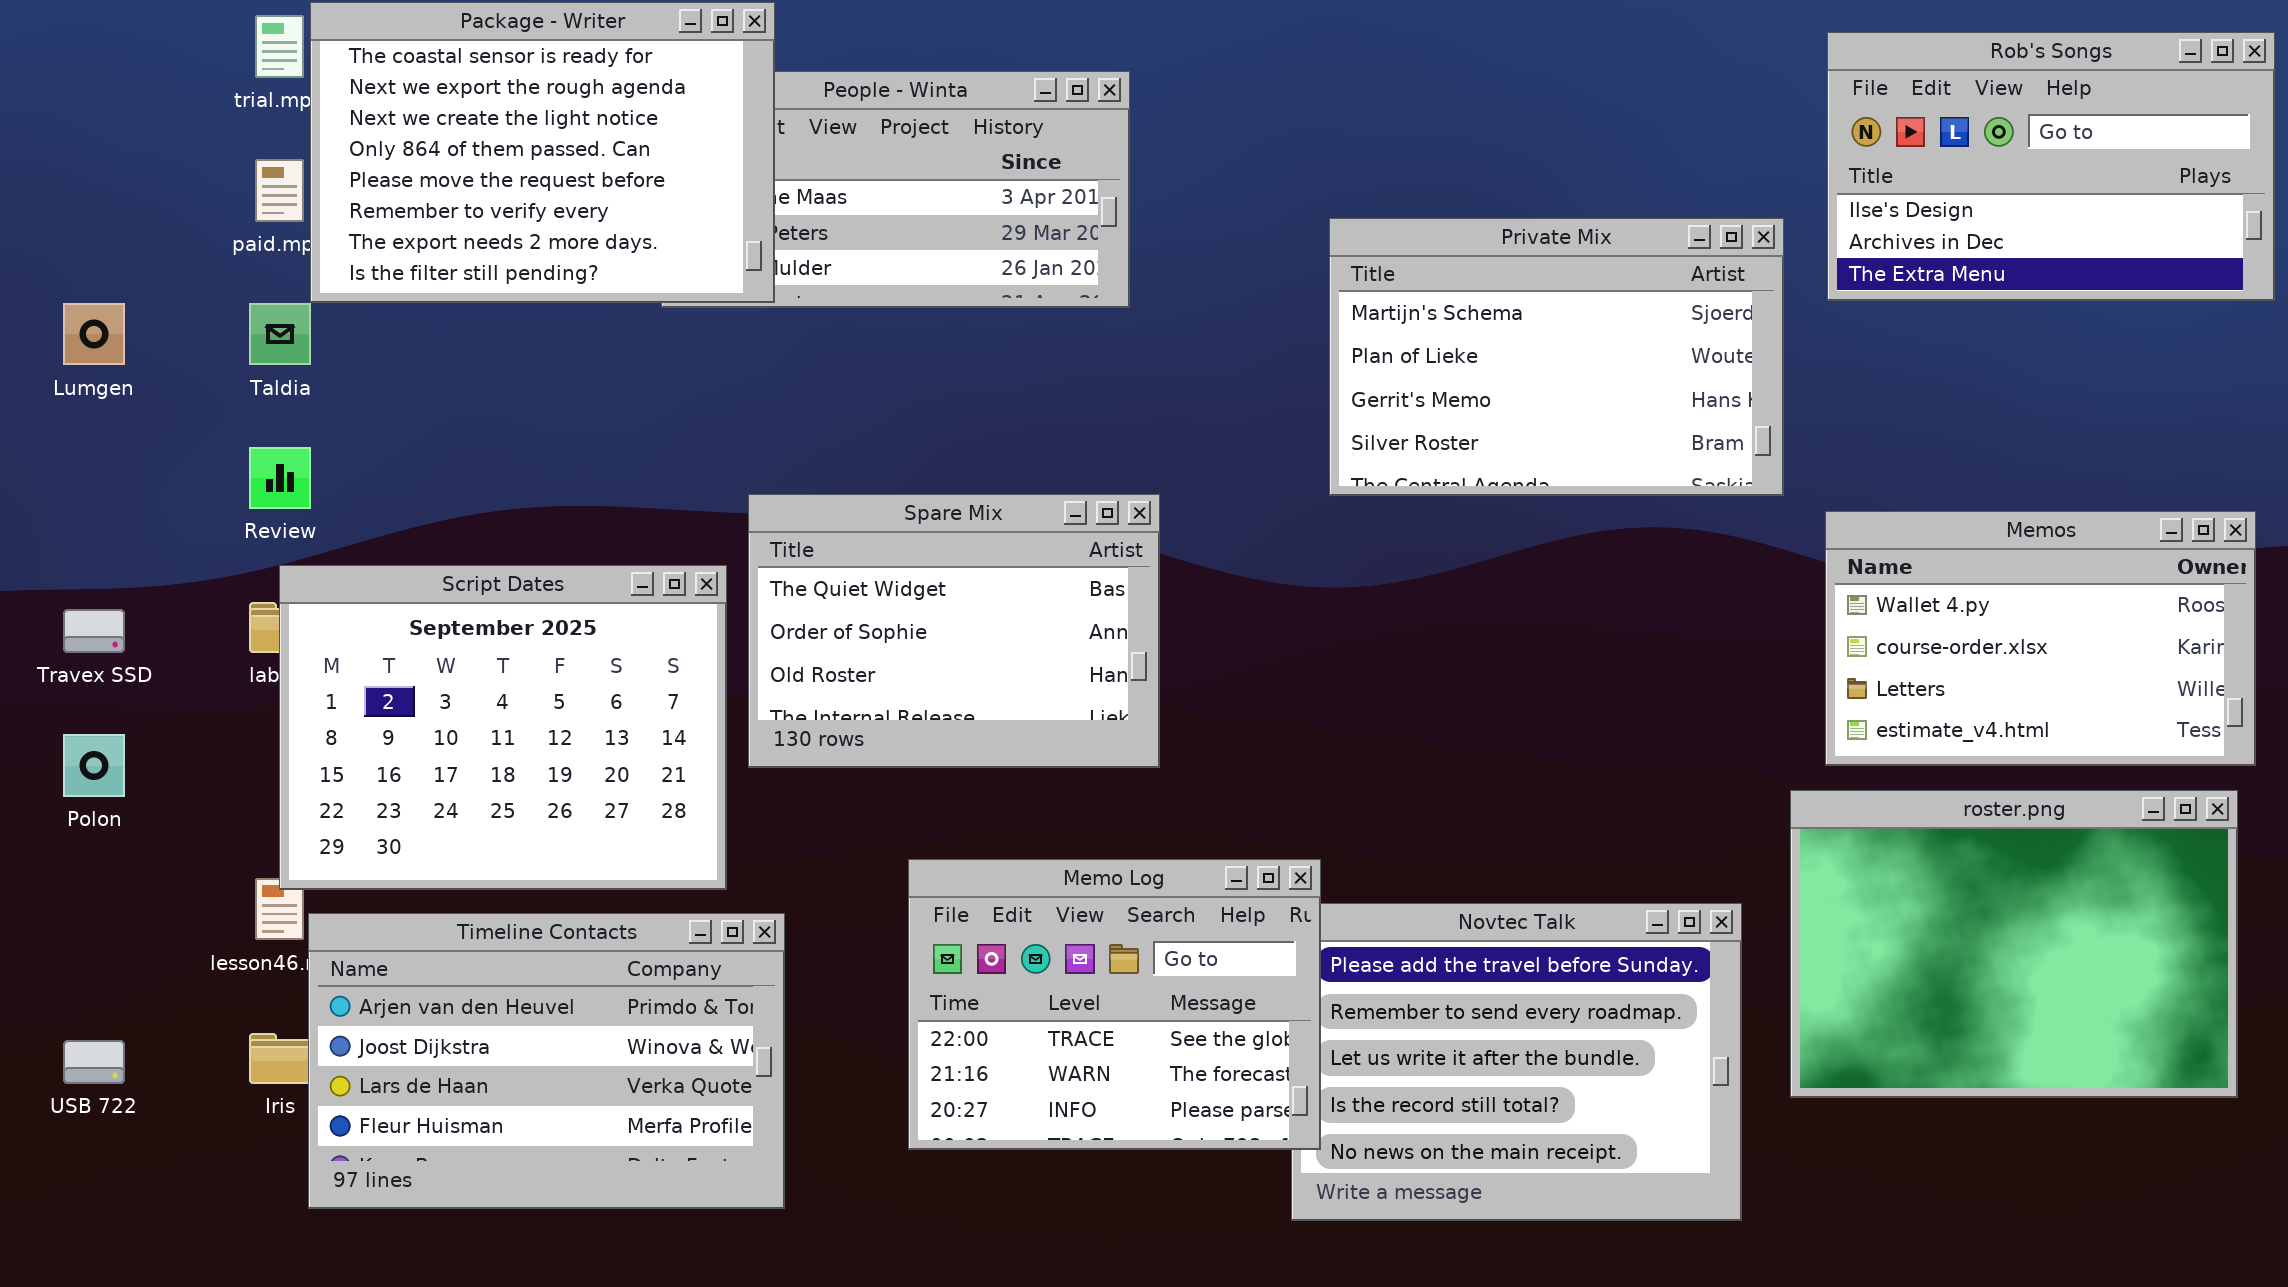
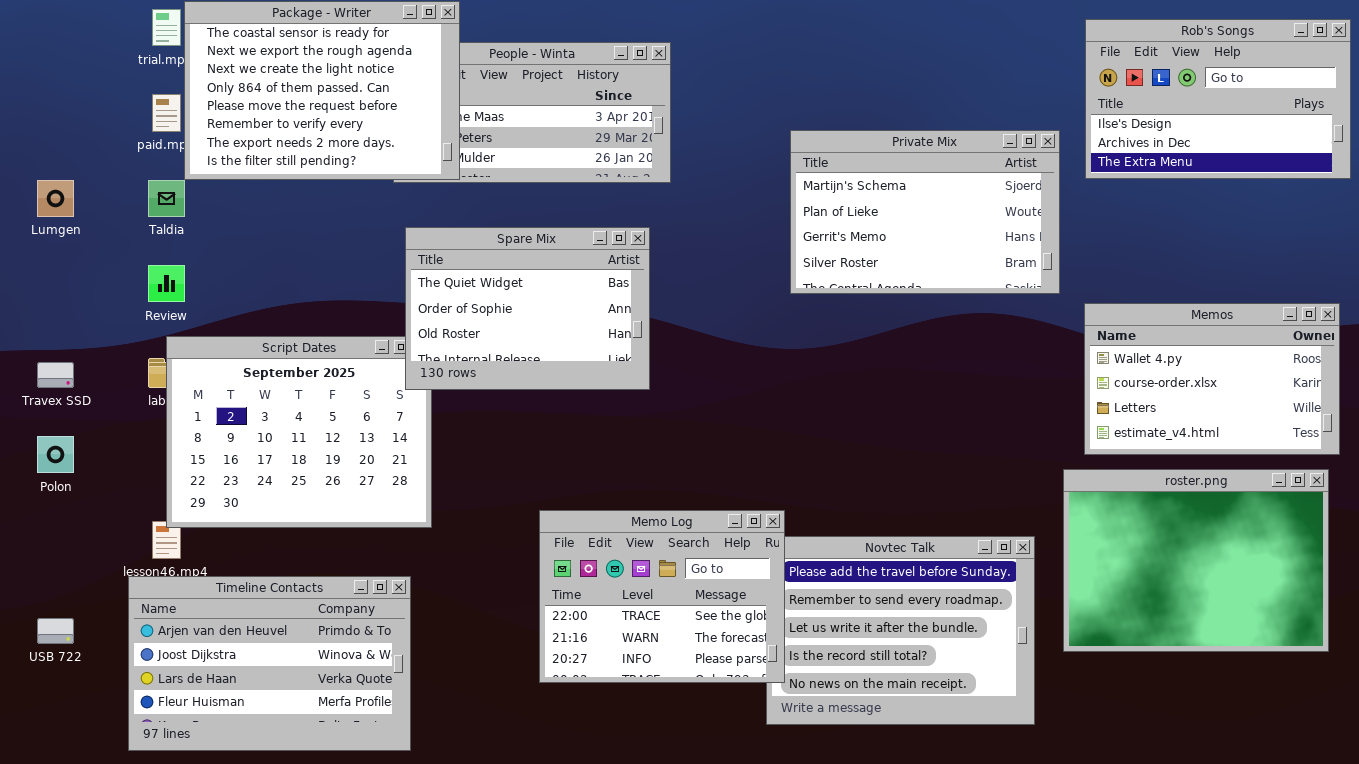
Spare Mix: [748,494,1160,768] -> [405,227,650,390], moved
Timeline Contacts: [308,913,785,1209] -> [128,576,411,751], moved

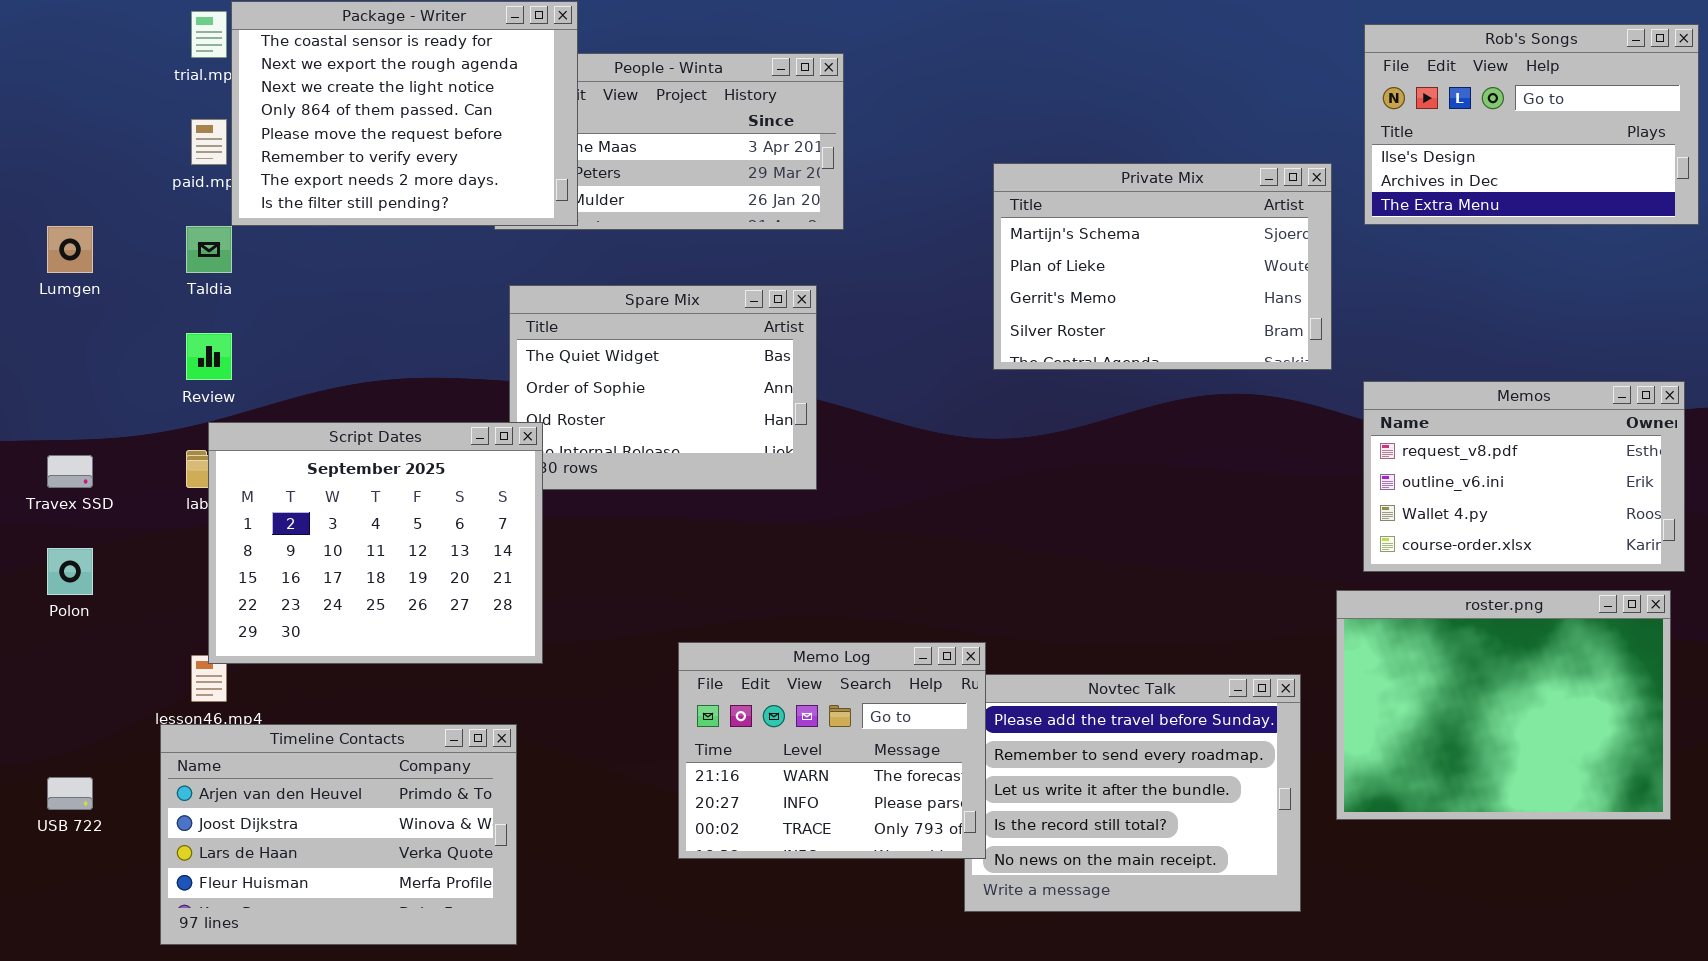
Memos: [1084,303,1340,455] -> [1363,381,1685,572], scrolled up 2 rows
Script Dates: [166,336,432,528] -> [208,422,543,664], raised
Memo Log: [539,510,785,683] -> [678,642,986,859], scrolled down 1 row

